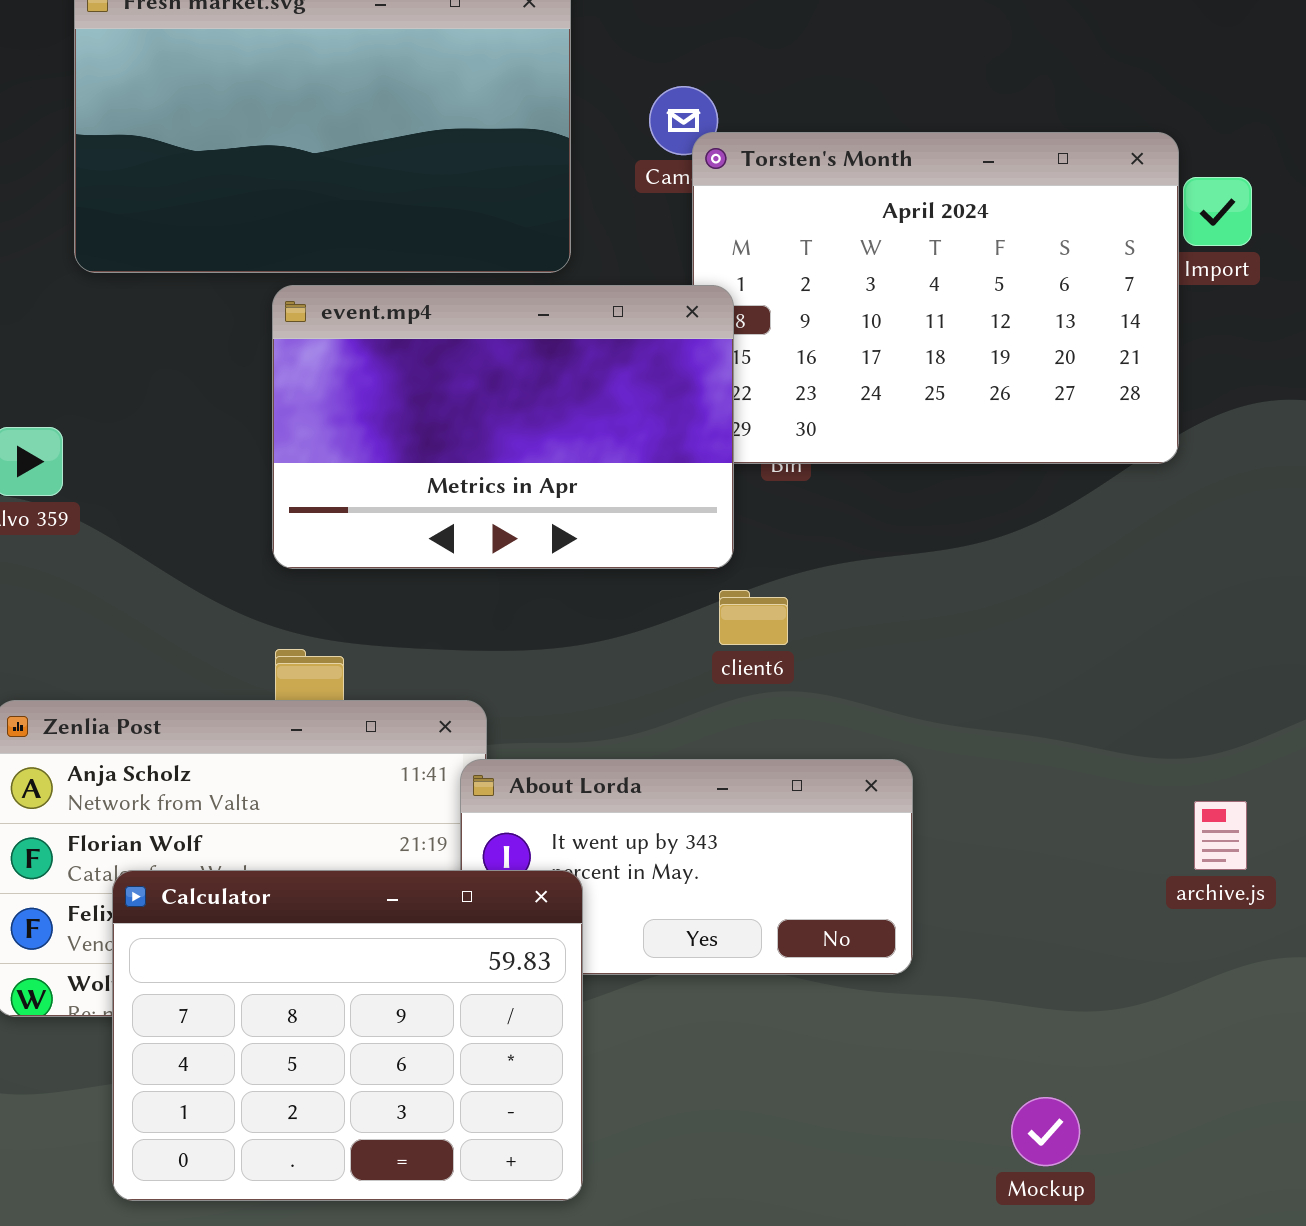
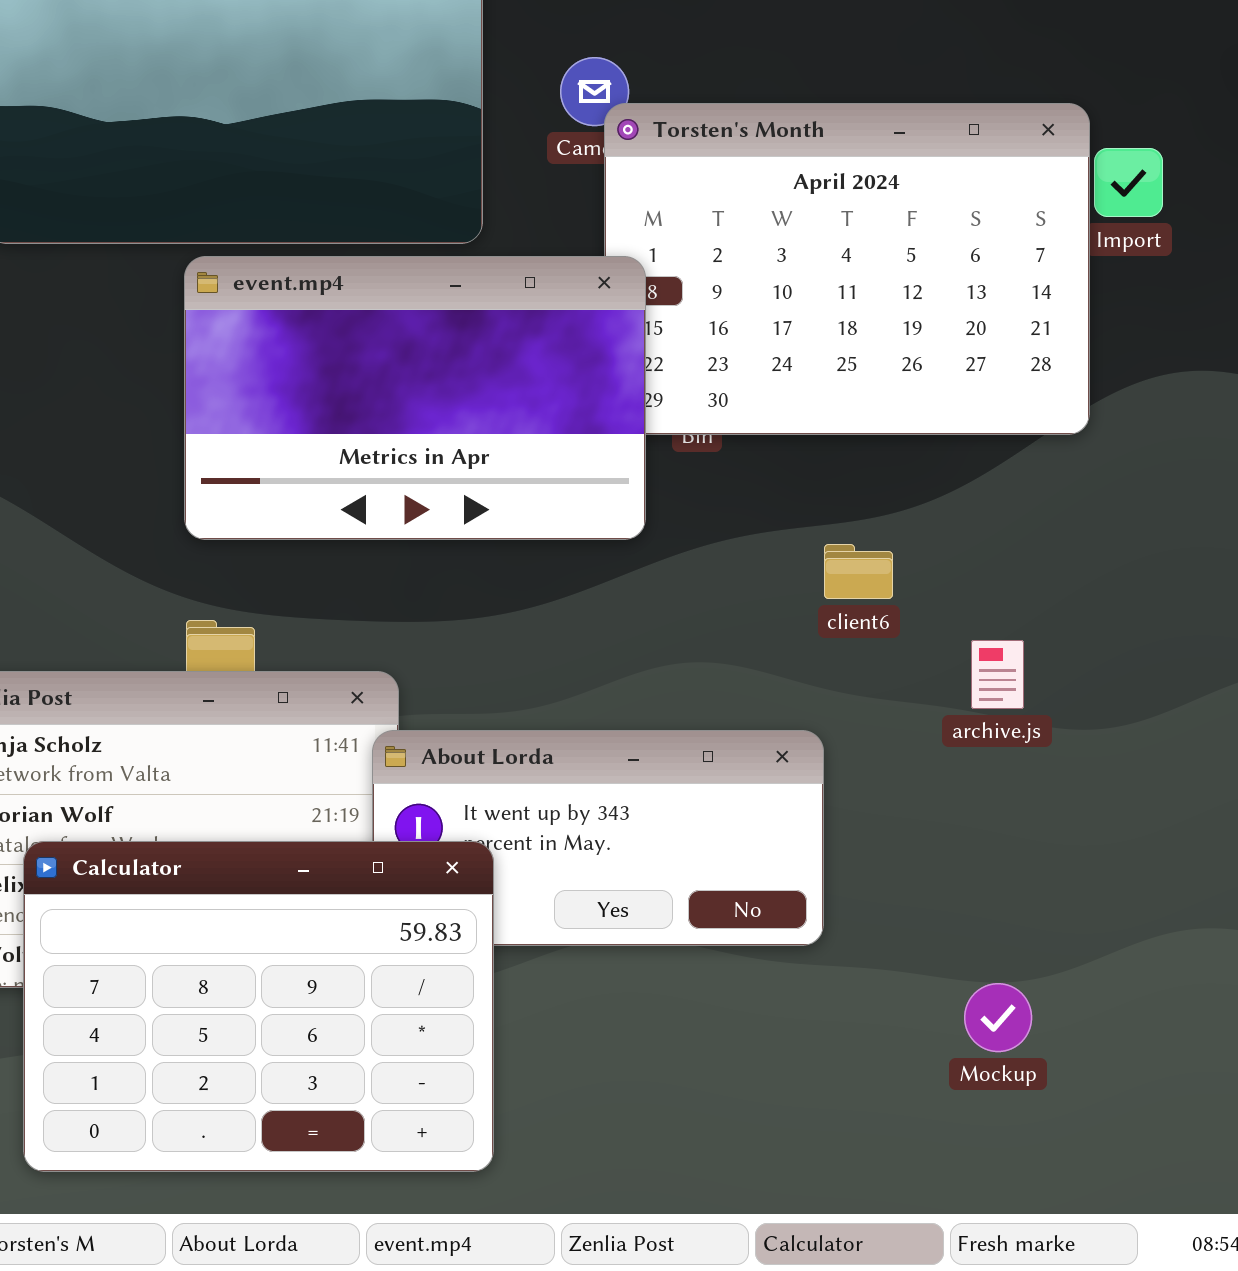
client6: [719,590,788,645] -> [824,544,893,599], moved
archive.js: [1194,801,1247,870] -> [971,640,1024,709], moved
Mockup: [1011,1097,1080,1166] -> [964,983,1032,1052], moved

